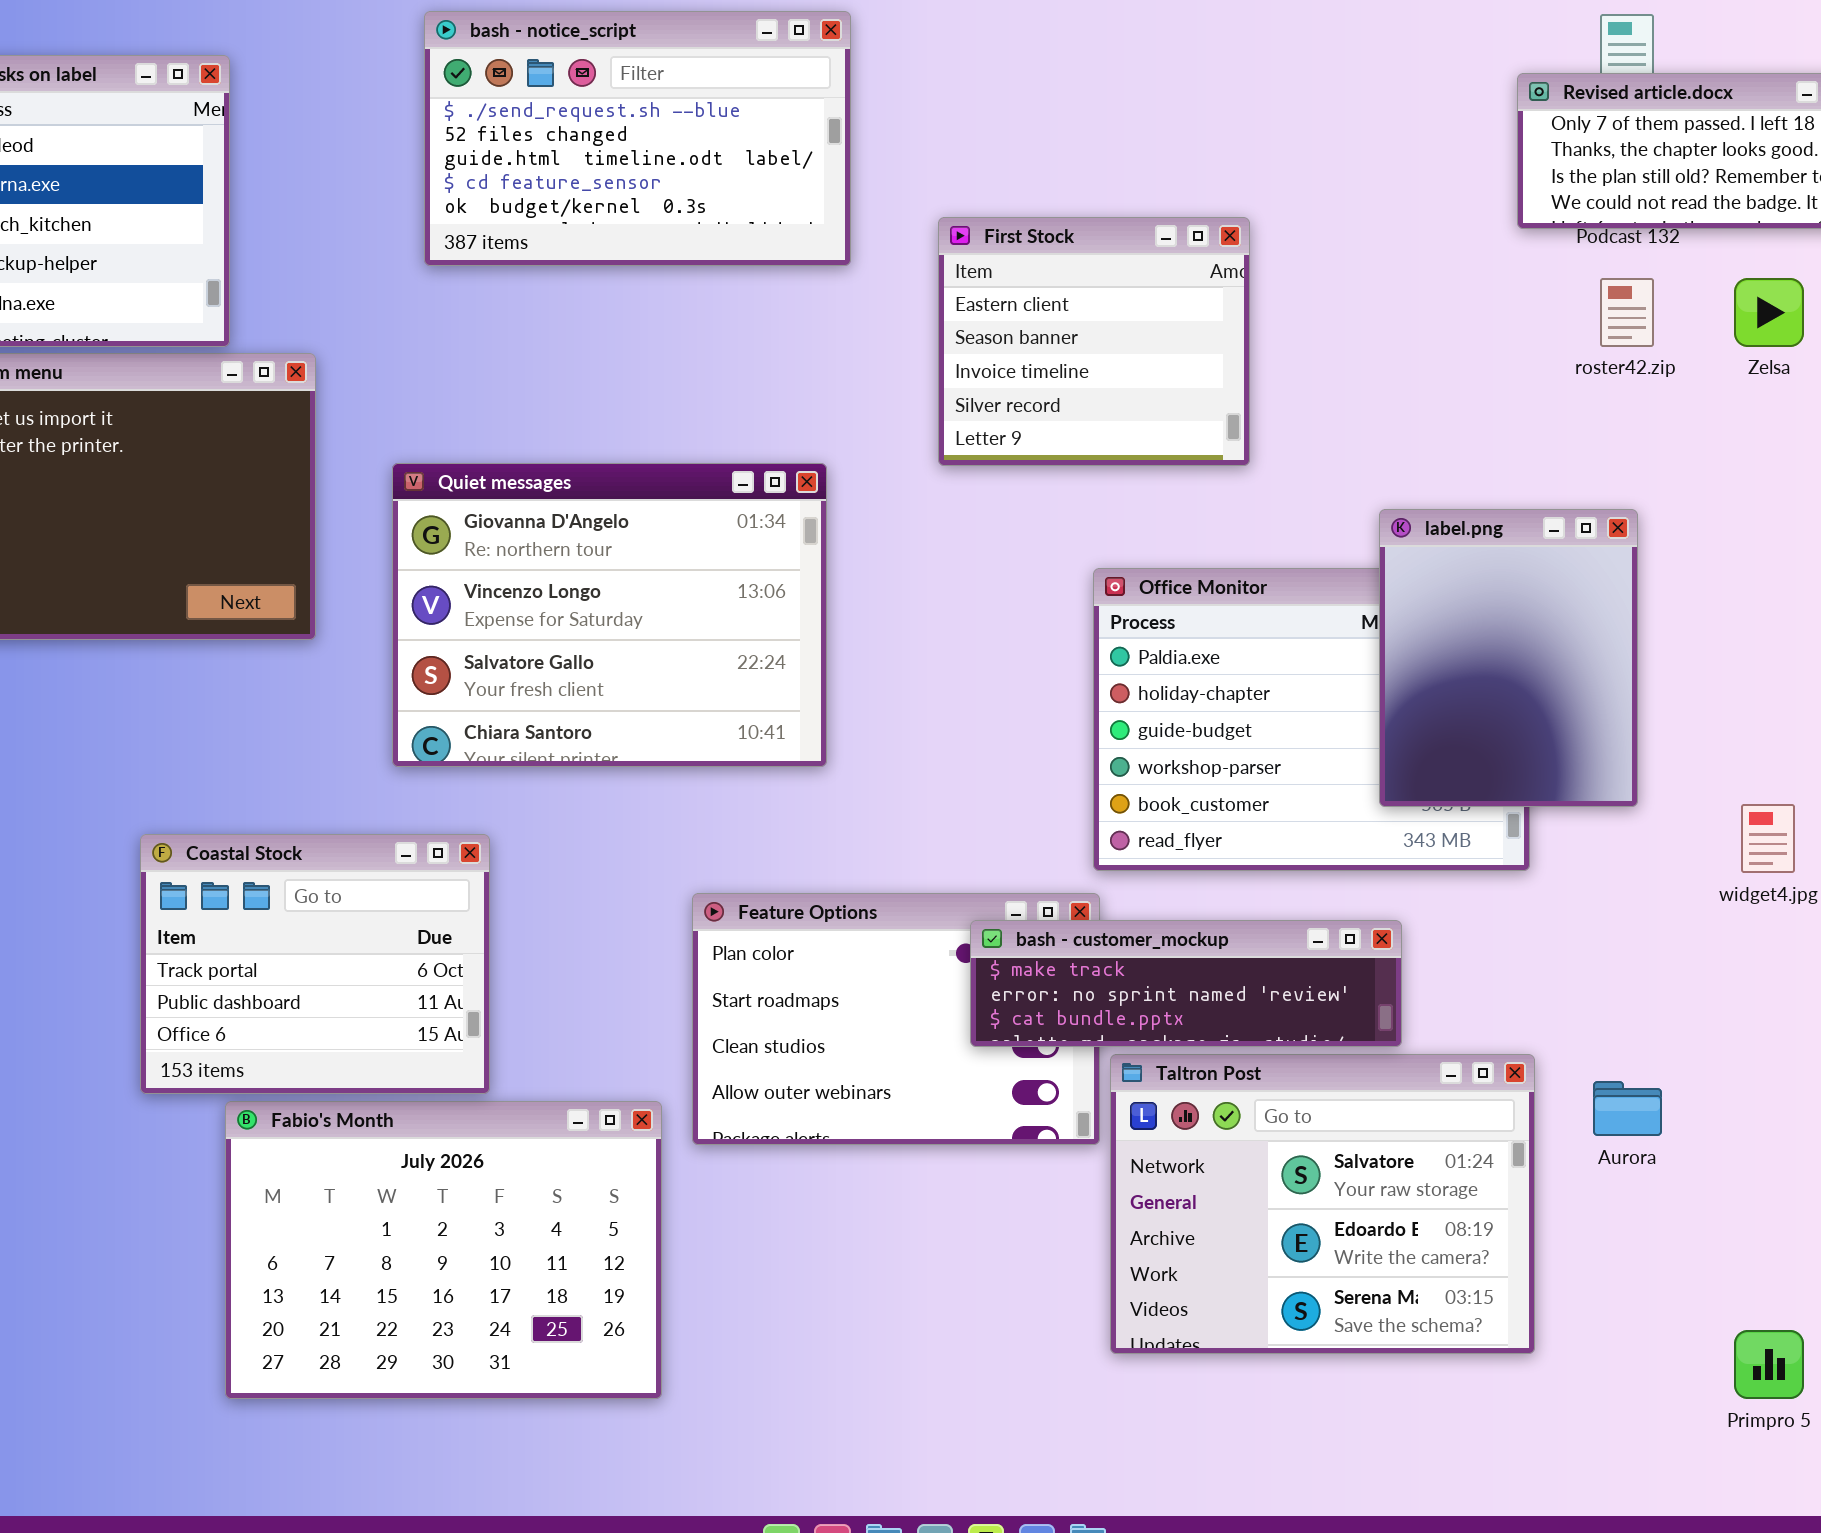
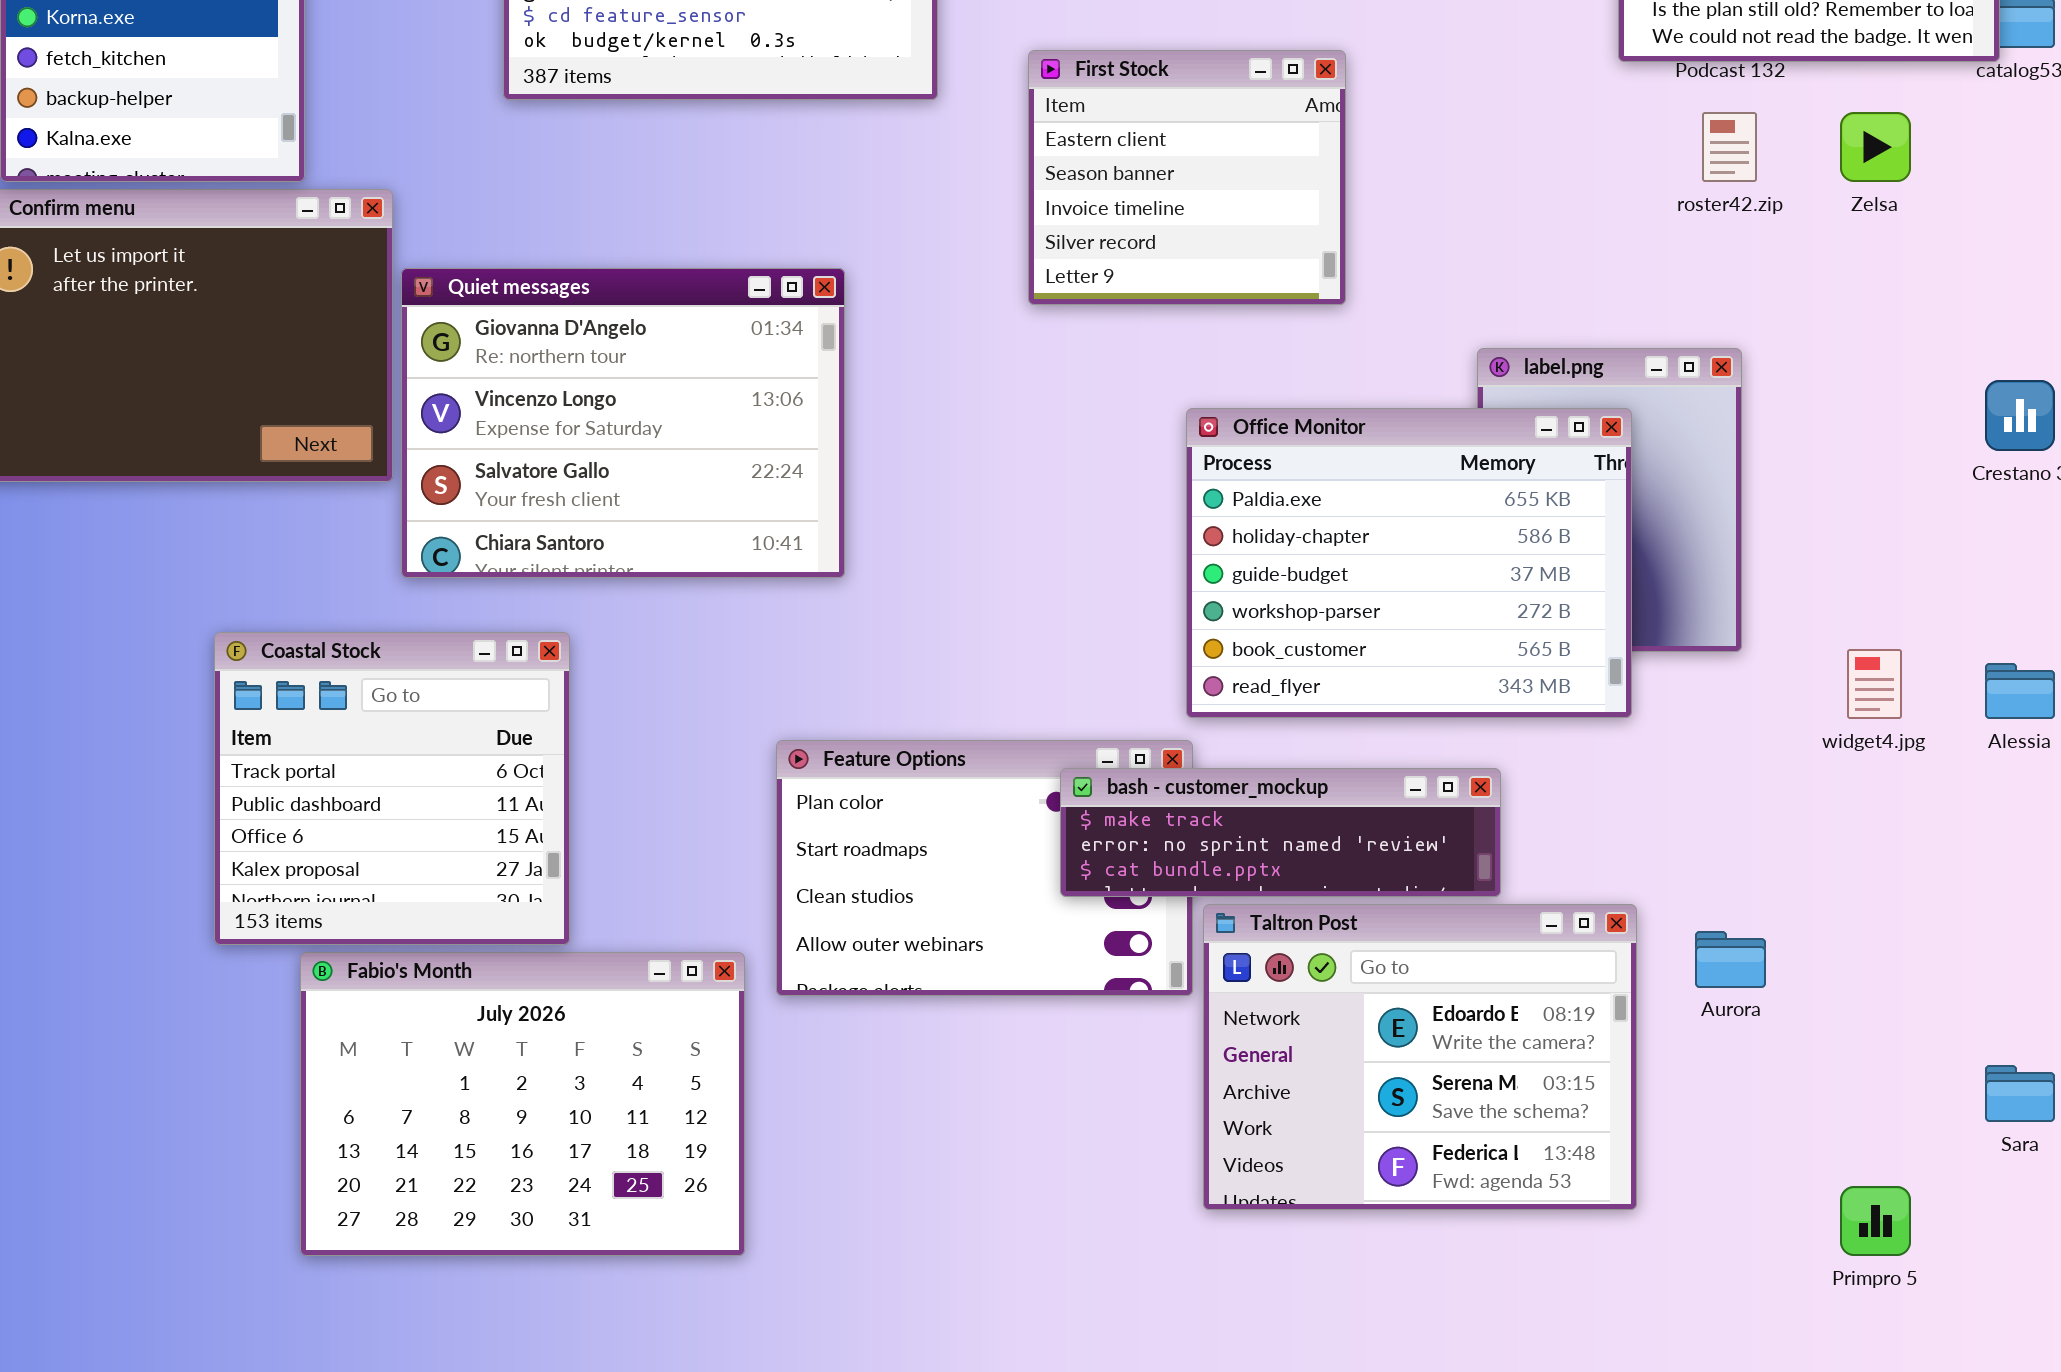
Quiet messages: [392,463,827,767] -> [401,268,845,578], moved
Office Monitor: [1093,568,1530,871] -> [1186,408,1632,718], raised
Coastal Stock: [140,834,490,1094] -> [214,632,570,945], resized
Taltron Post: [1110,1054,1535,1354] -> [1203,904,1637,1210], scrolled down 1 row

